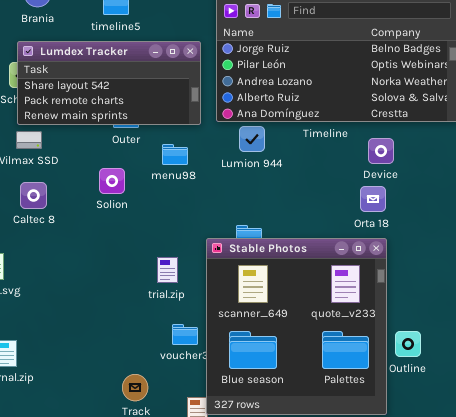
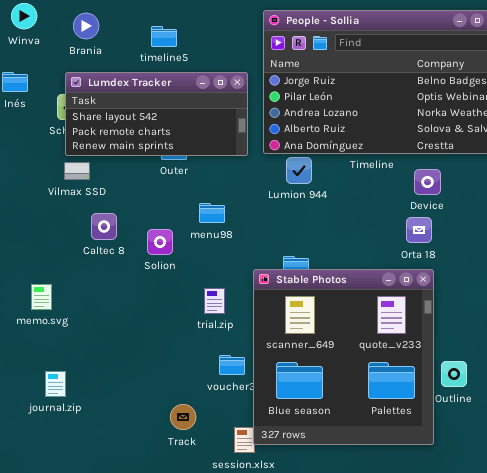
menu98: [162,144,188,165] -> [199,203,225,223], moved
Solion: [99,168,125,194] -> [147,229,173,255], moved
Caltec 8: [20,182,47,209] -> [91,213,117,240], moved

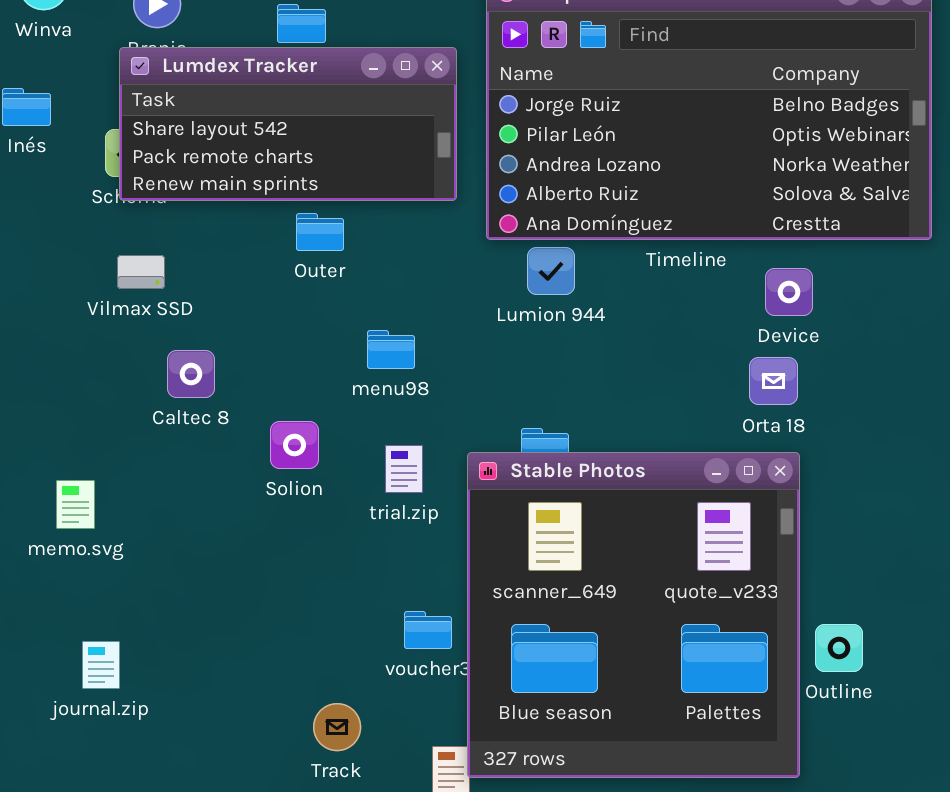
Lumdex Tracker: [65,72,248,156] -> [119,47,457,201], moved
Solion: [147,229,173,255] -> [270,421,319,469], moved
trial.zip: [204,288,225,314] -> [385,445,423,493], moved

